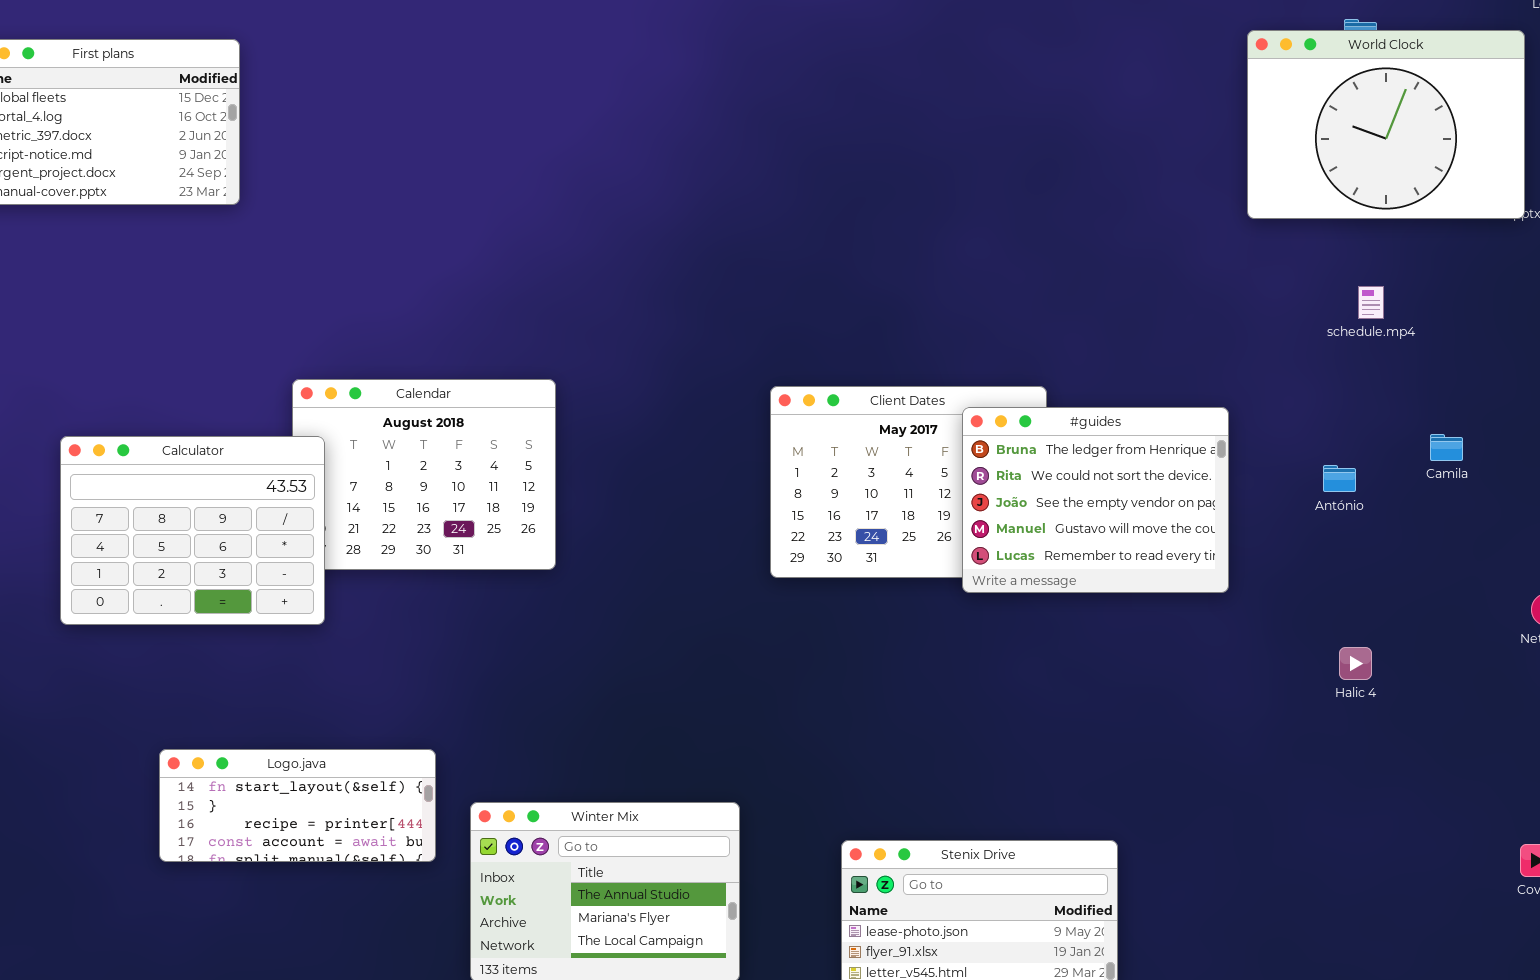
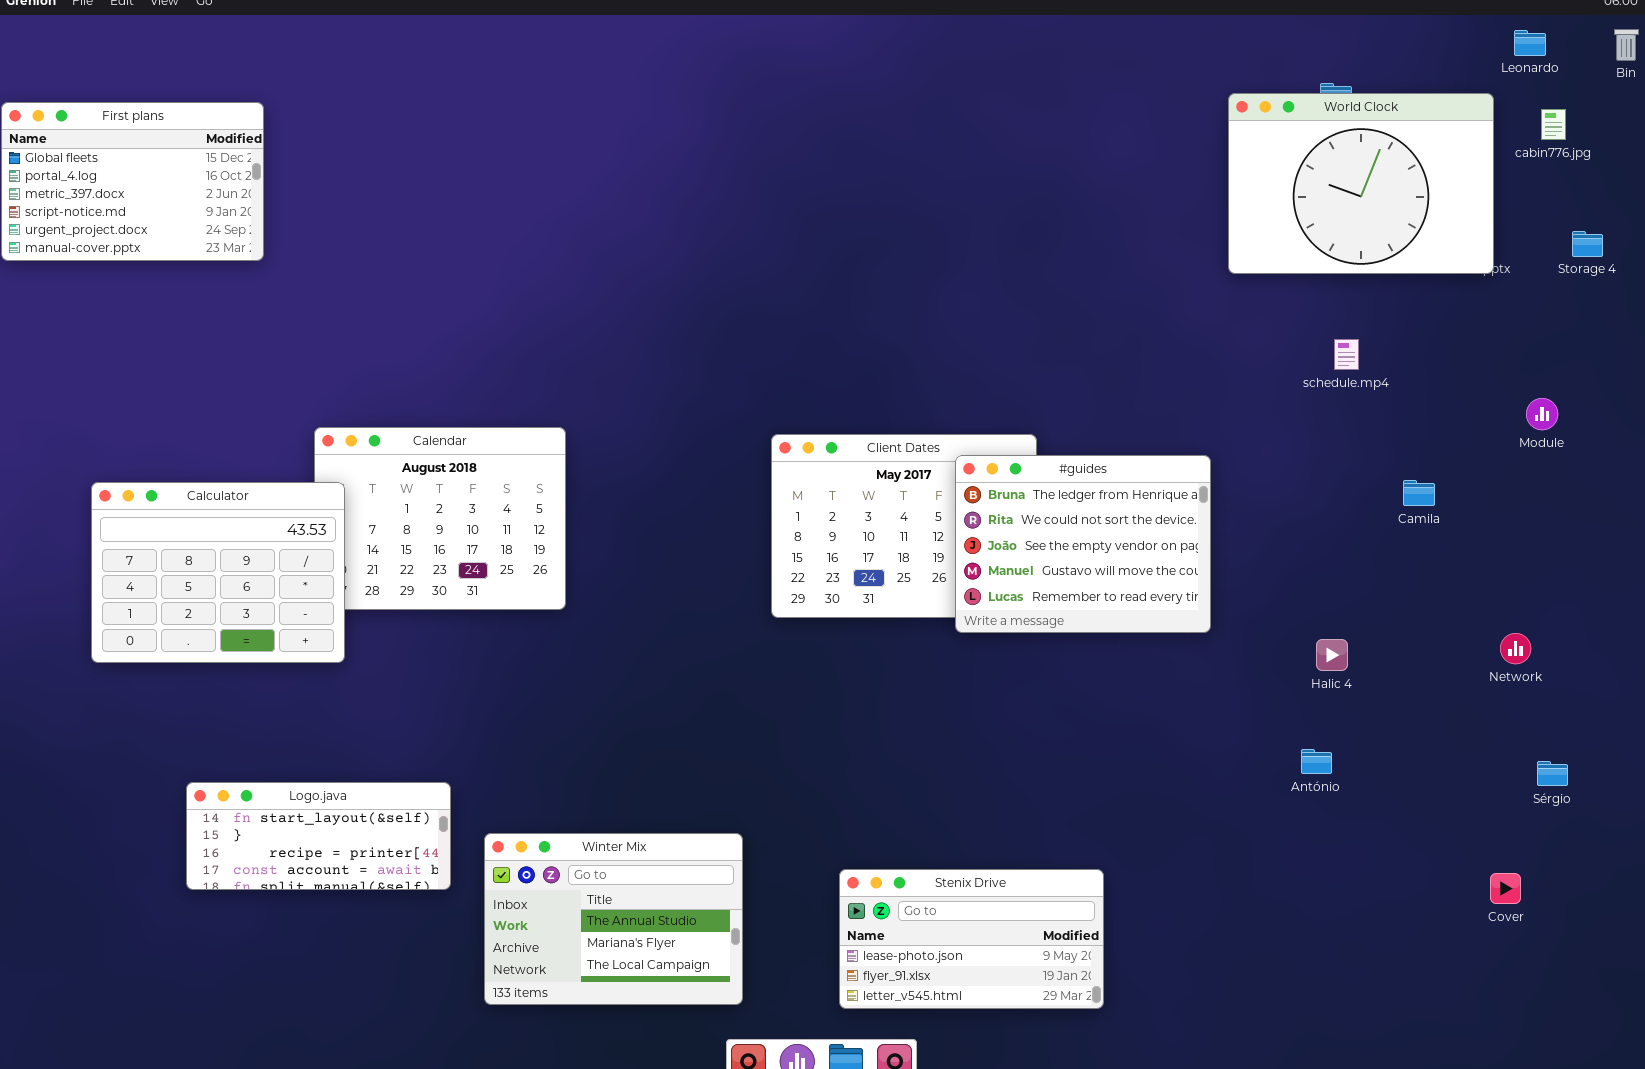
António: [1323,465,1356,492] -> [1301,749,1332,774], moved
Halic 4: [1339,647,1372,680] -> [1316,639,1348,671], moved

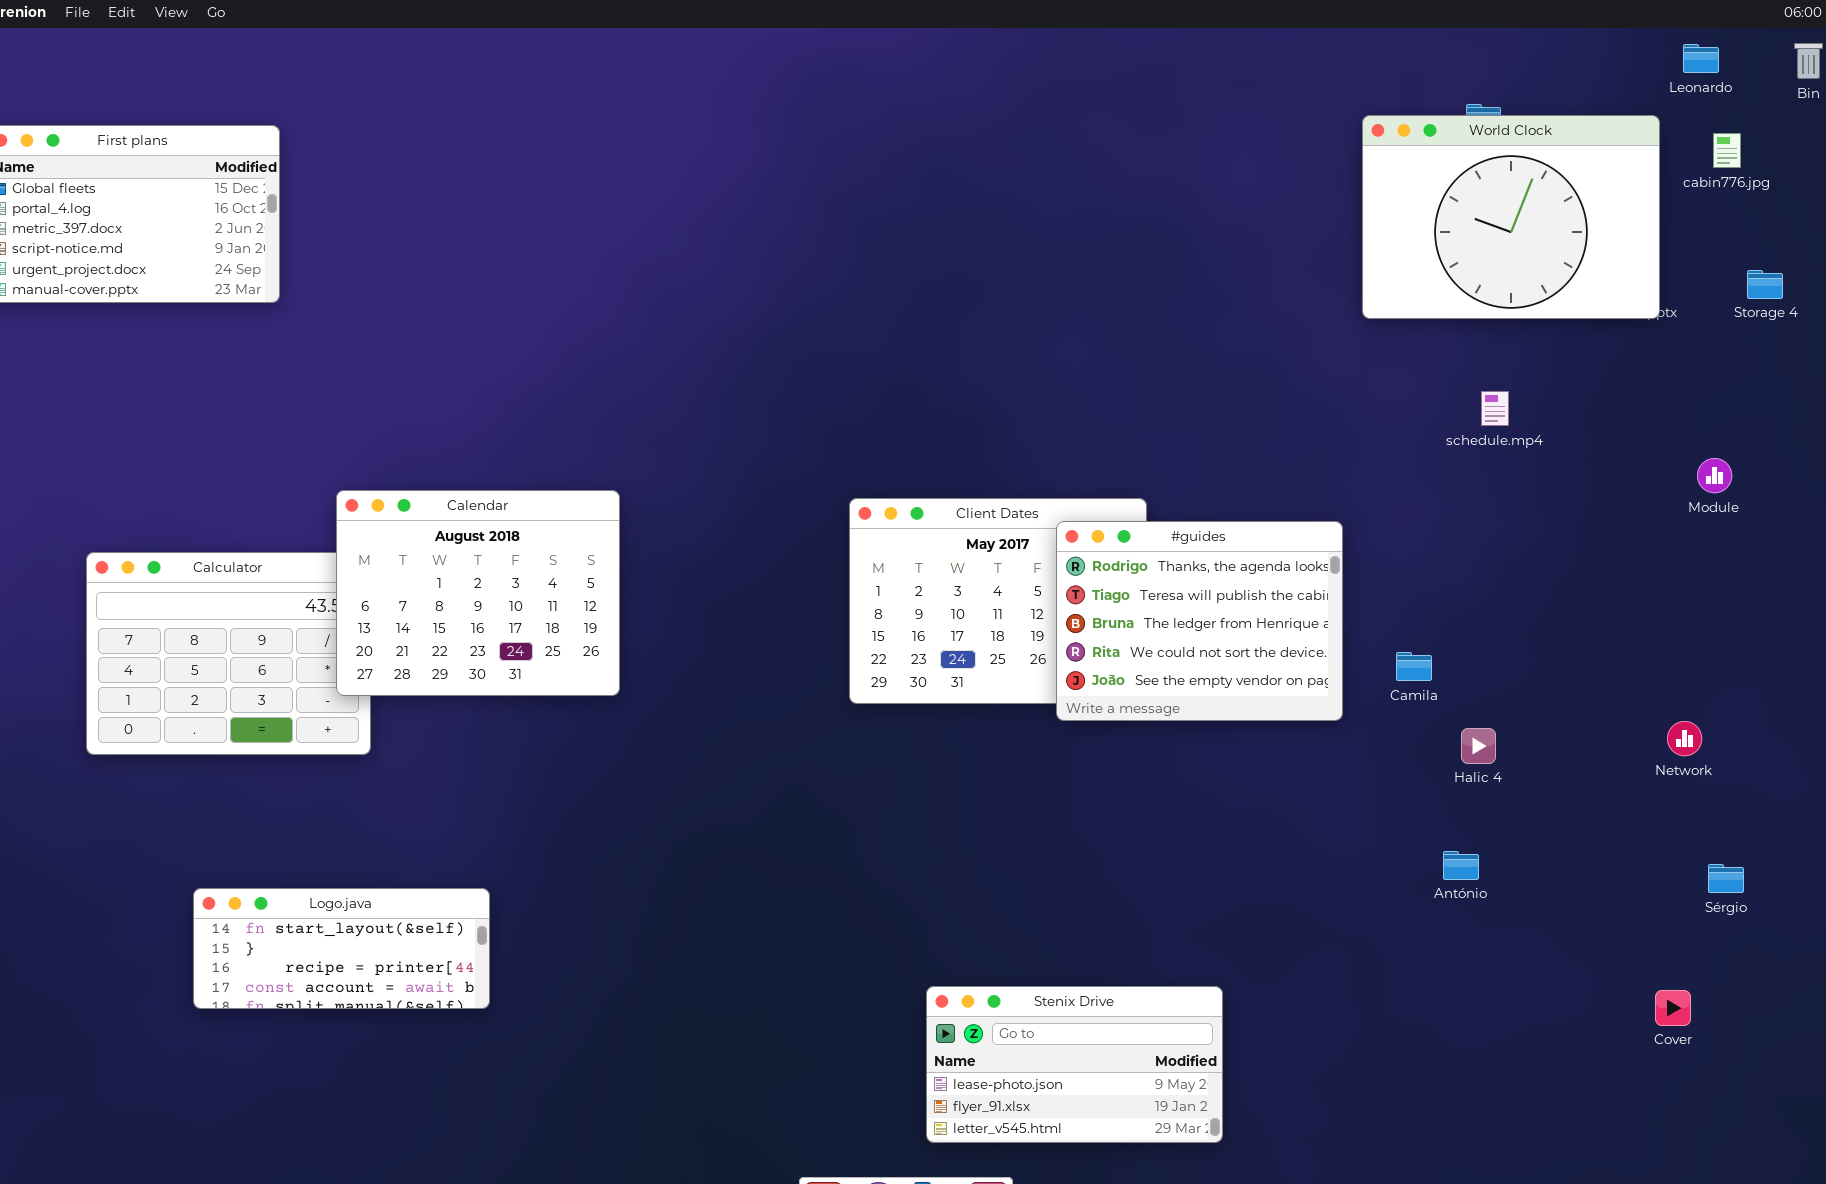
Calendar: [314,427,566,610] -> [336,490,620,696], raised
#guides: [955,455,1211,633] -> [1056,521,1343,721], scrolled up 2 rows
Camila: [1403,480,1435,506] -> [1396,652,1432,681], moved
Winter Mix: [484,833,743,1005] -> none, closed

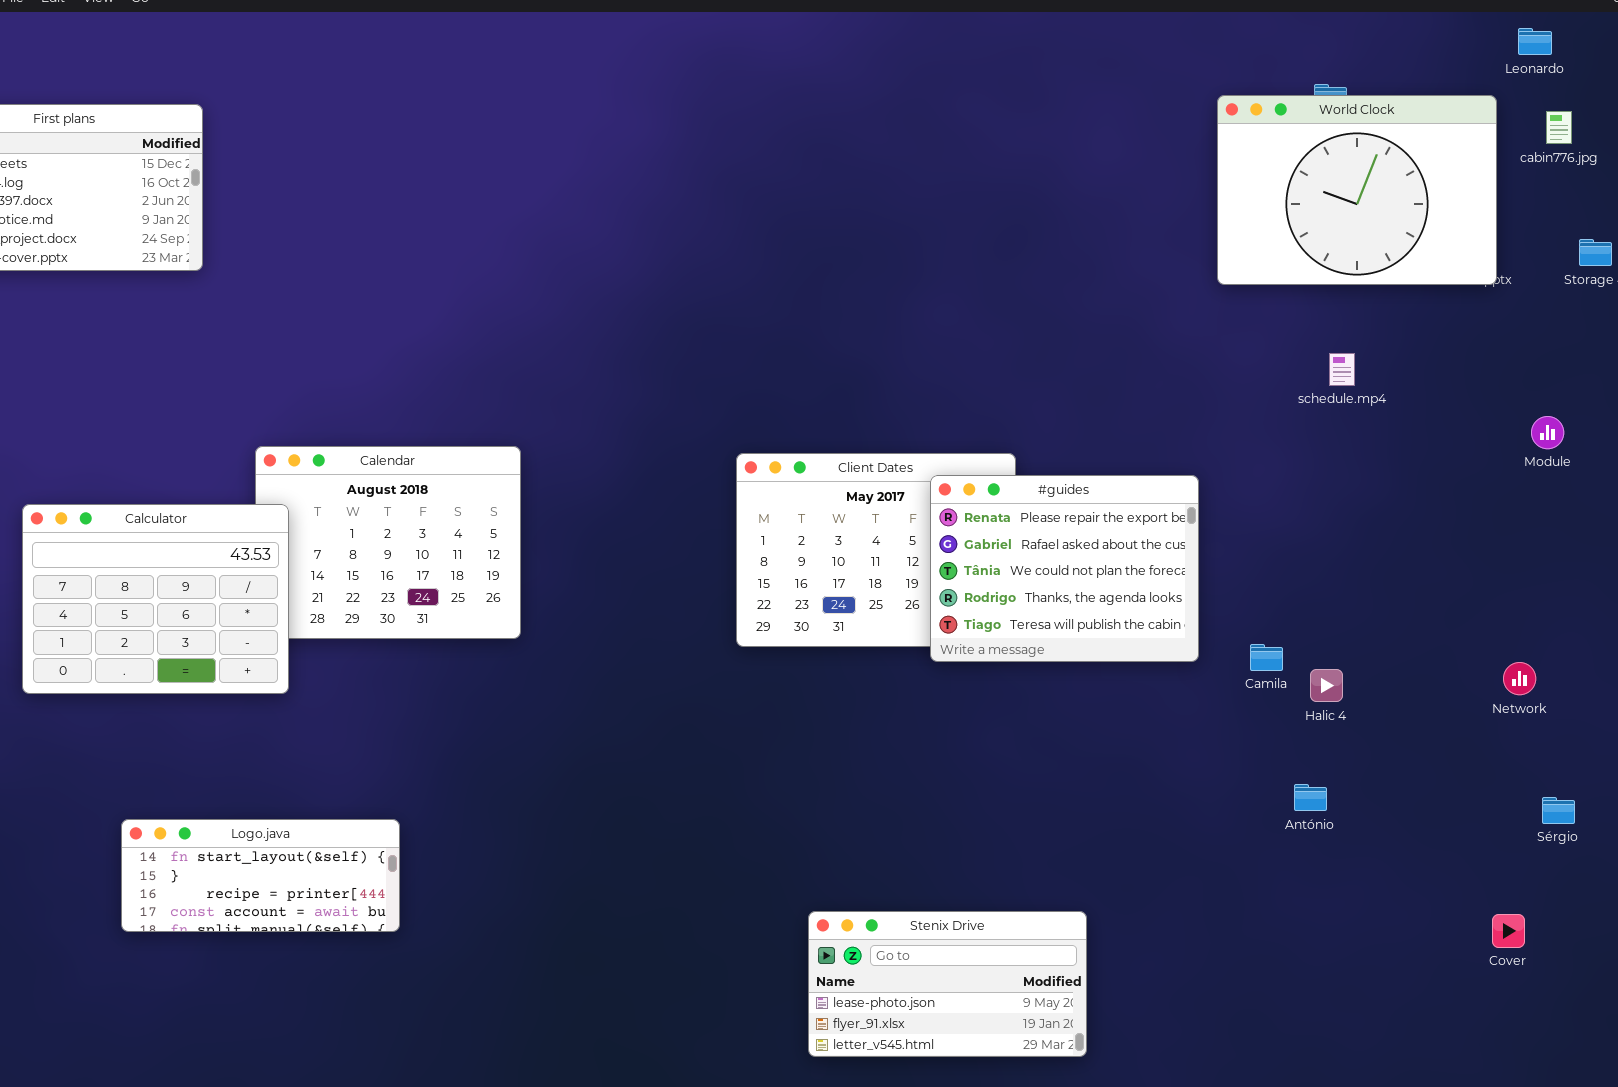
#guides: [1056,521,1343,721] -> [930,475,1199,662], scrolled up 3 rows
Calculator: [86,552,371,755] -> [22,504,289,694], raised
Camila: [1396,652,1432,681] -> [1250,644,1283,671], moved

